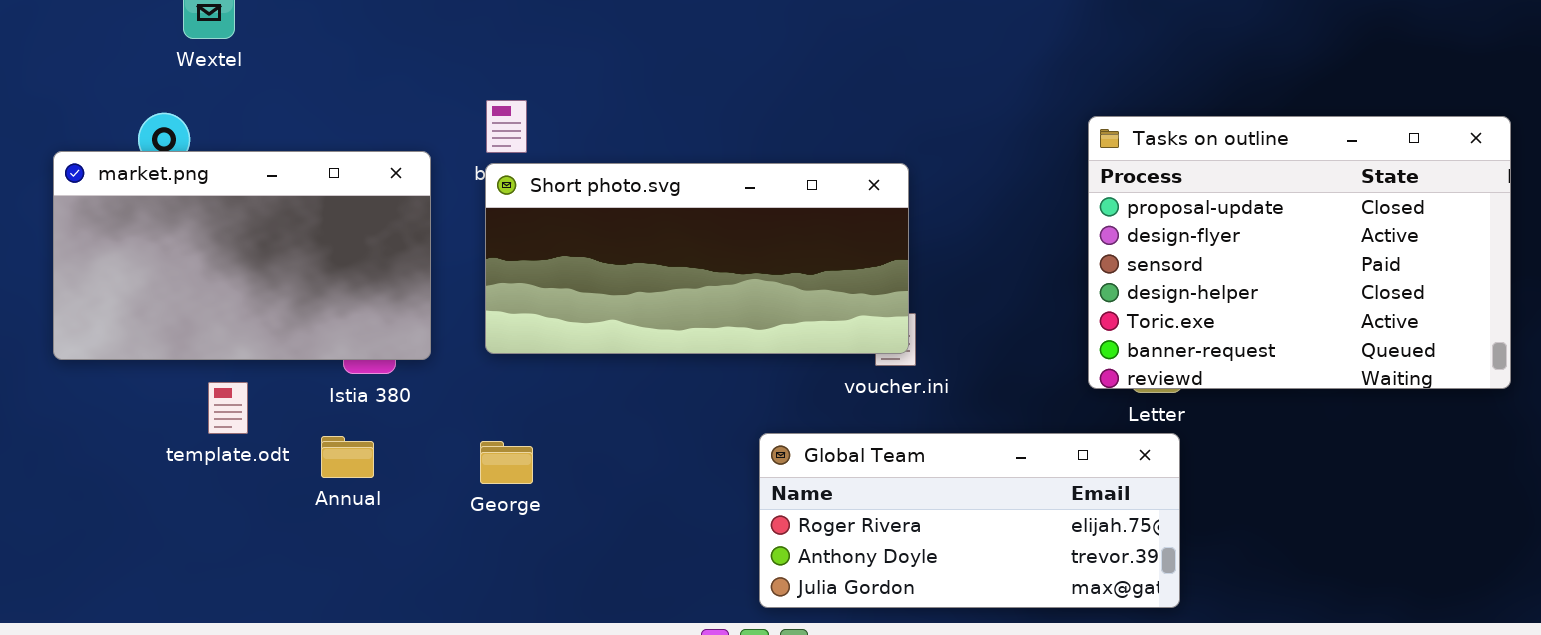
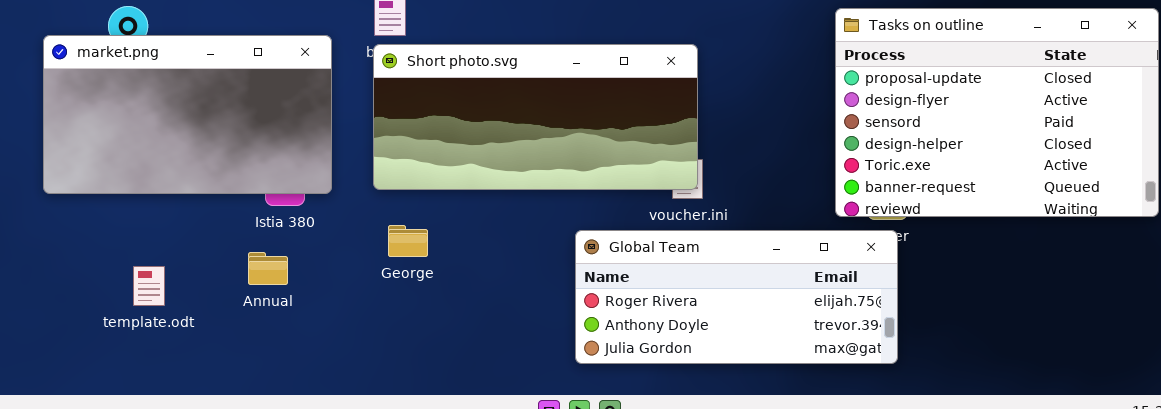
template.odt: [208,382,248,434] -> [133,266,165,306], moved
Global Team: [759,433,1180,608] -> [575,230,898,364], moved
George: [480,441,533,484] -> [388,225,428,257], moved

